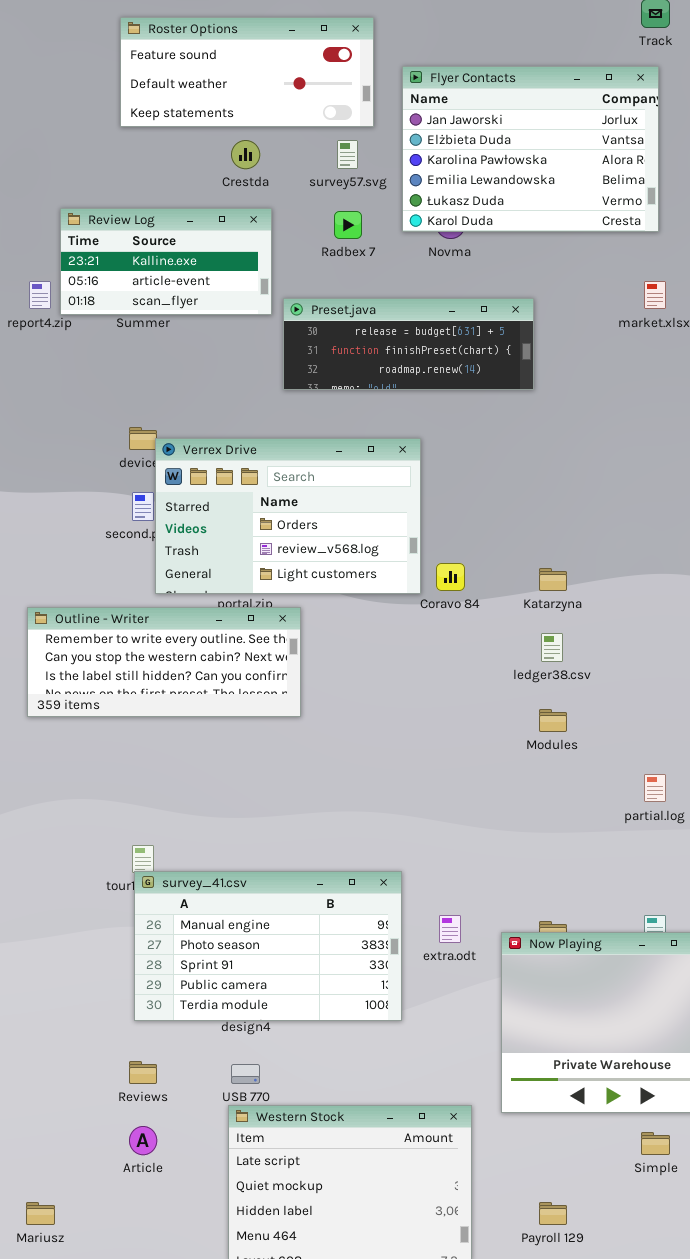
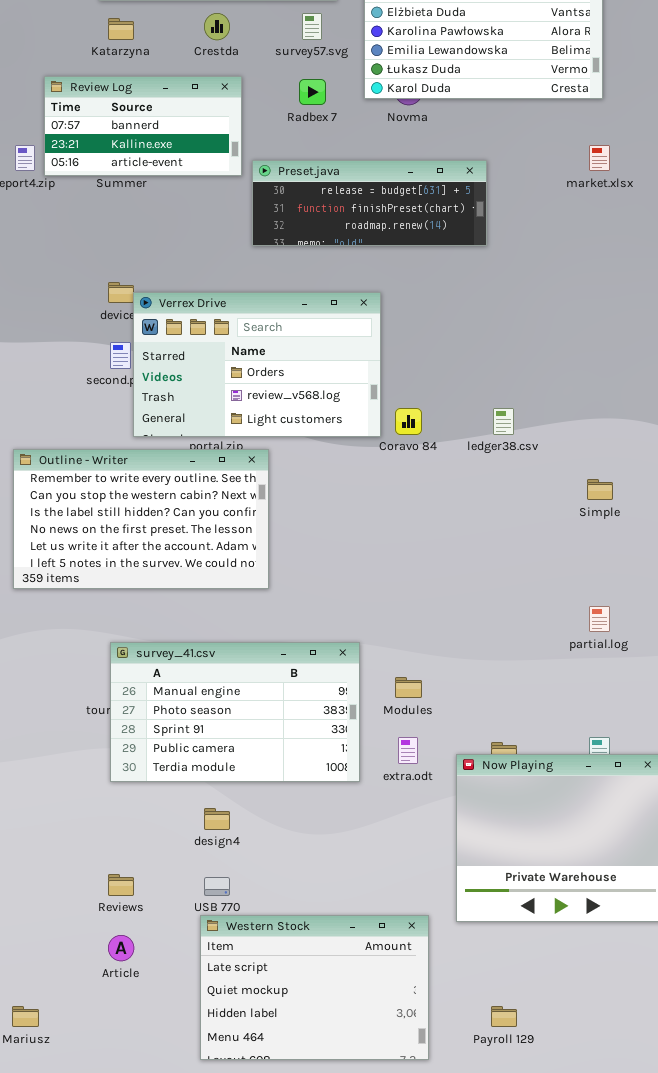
Review Log: [60,208,272,315] -> [44,76,242,176], scrolled up 1 row
Katarzyna: [539,568,567,591] -> [108,18,134,40], moved
Outline - Writer: [27,607,301,717] -> [13,449,269,589], resized
ledger38.csv: [541,633,563,662] -> [493,408,514,435], moved
Modules: [539,709,567,732] -> [395,677,422,698], moved
survey_41.csv: [134,871,402,1021] -> [110,642,360,782], moved
Simple: [641,1132,670,1155] -> [587,479,613,500], moved

